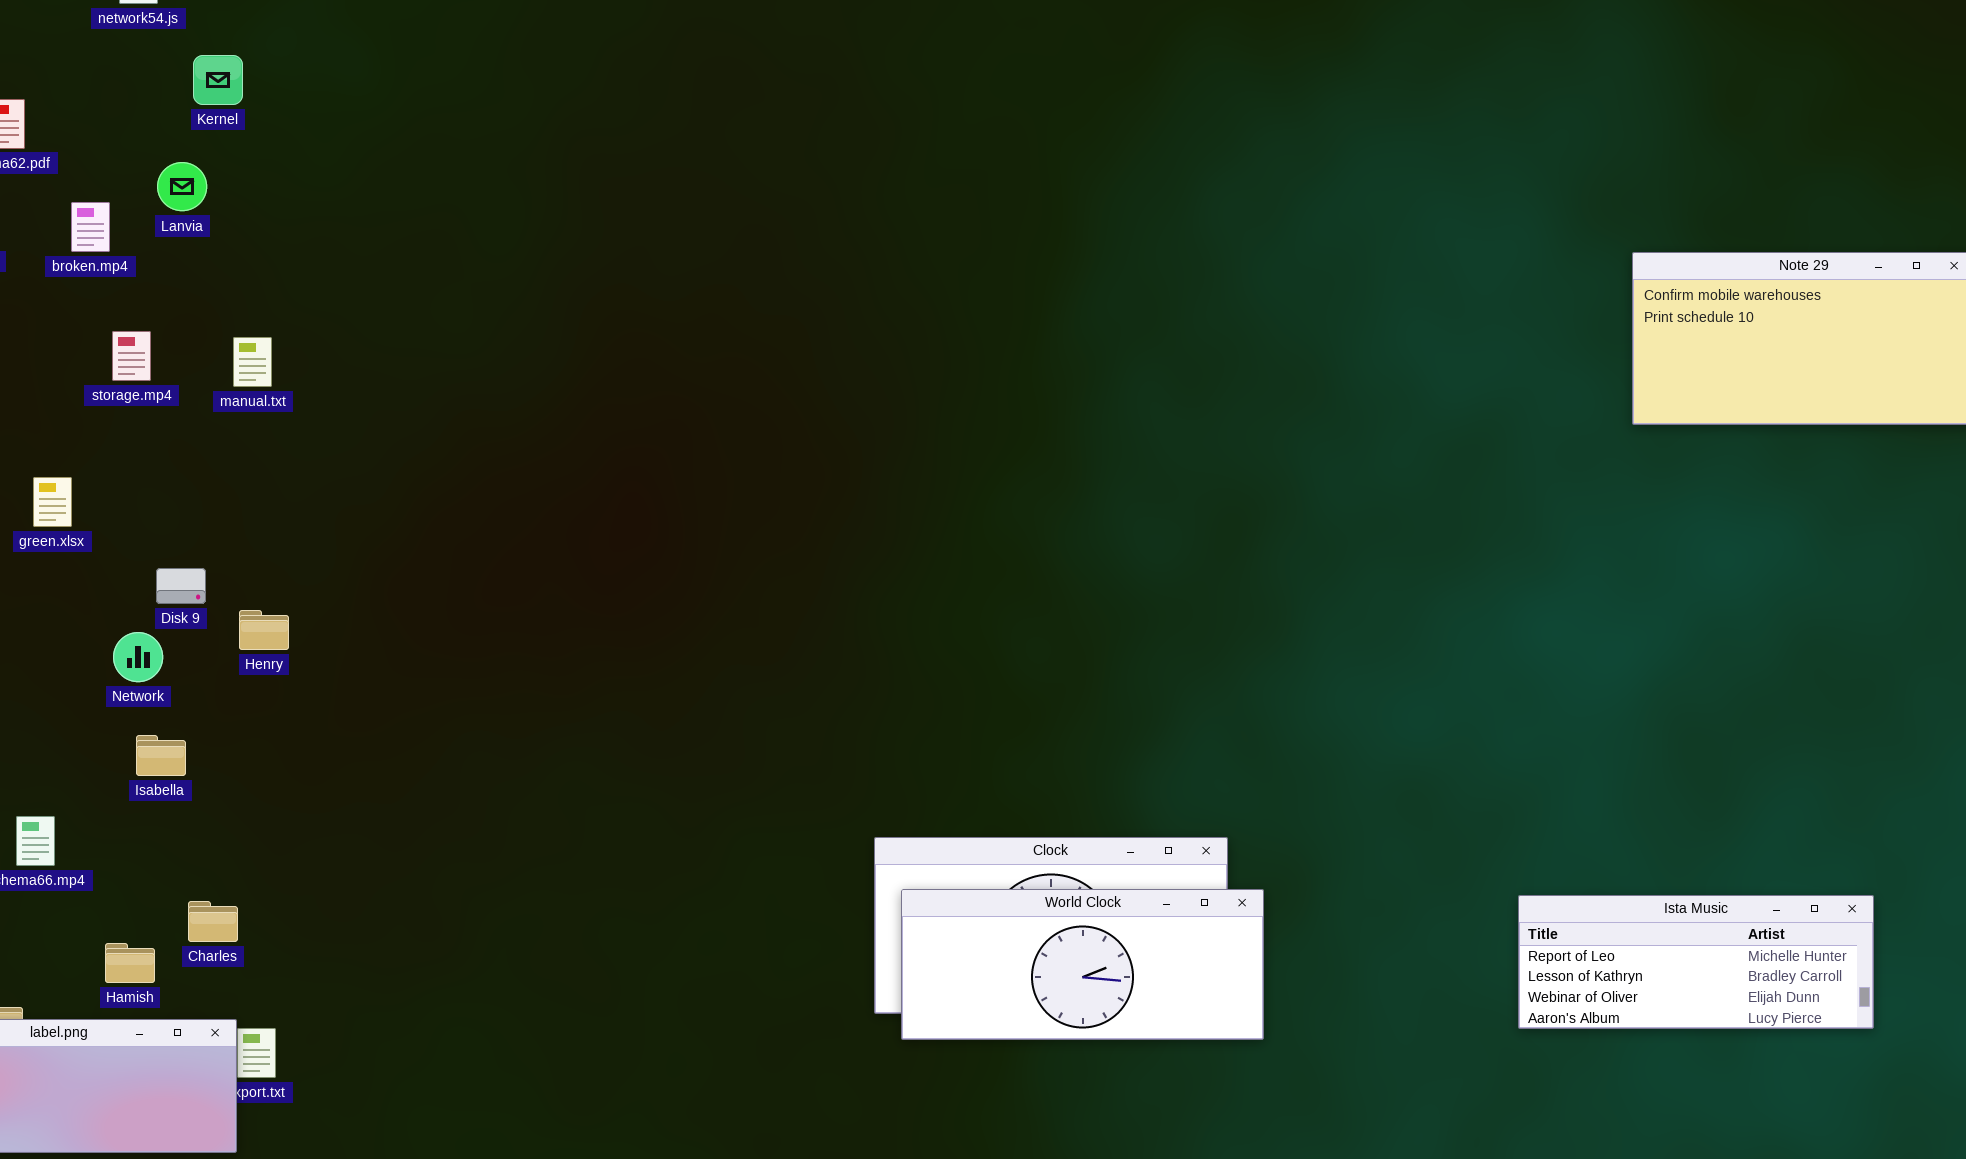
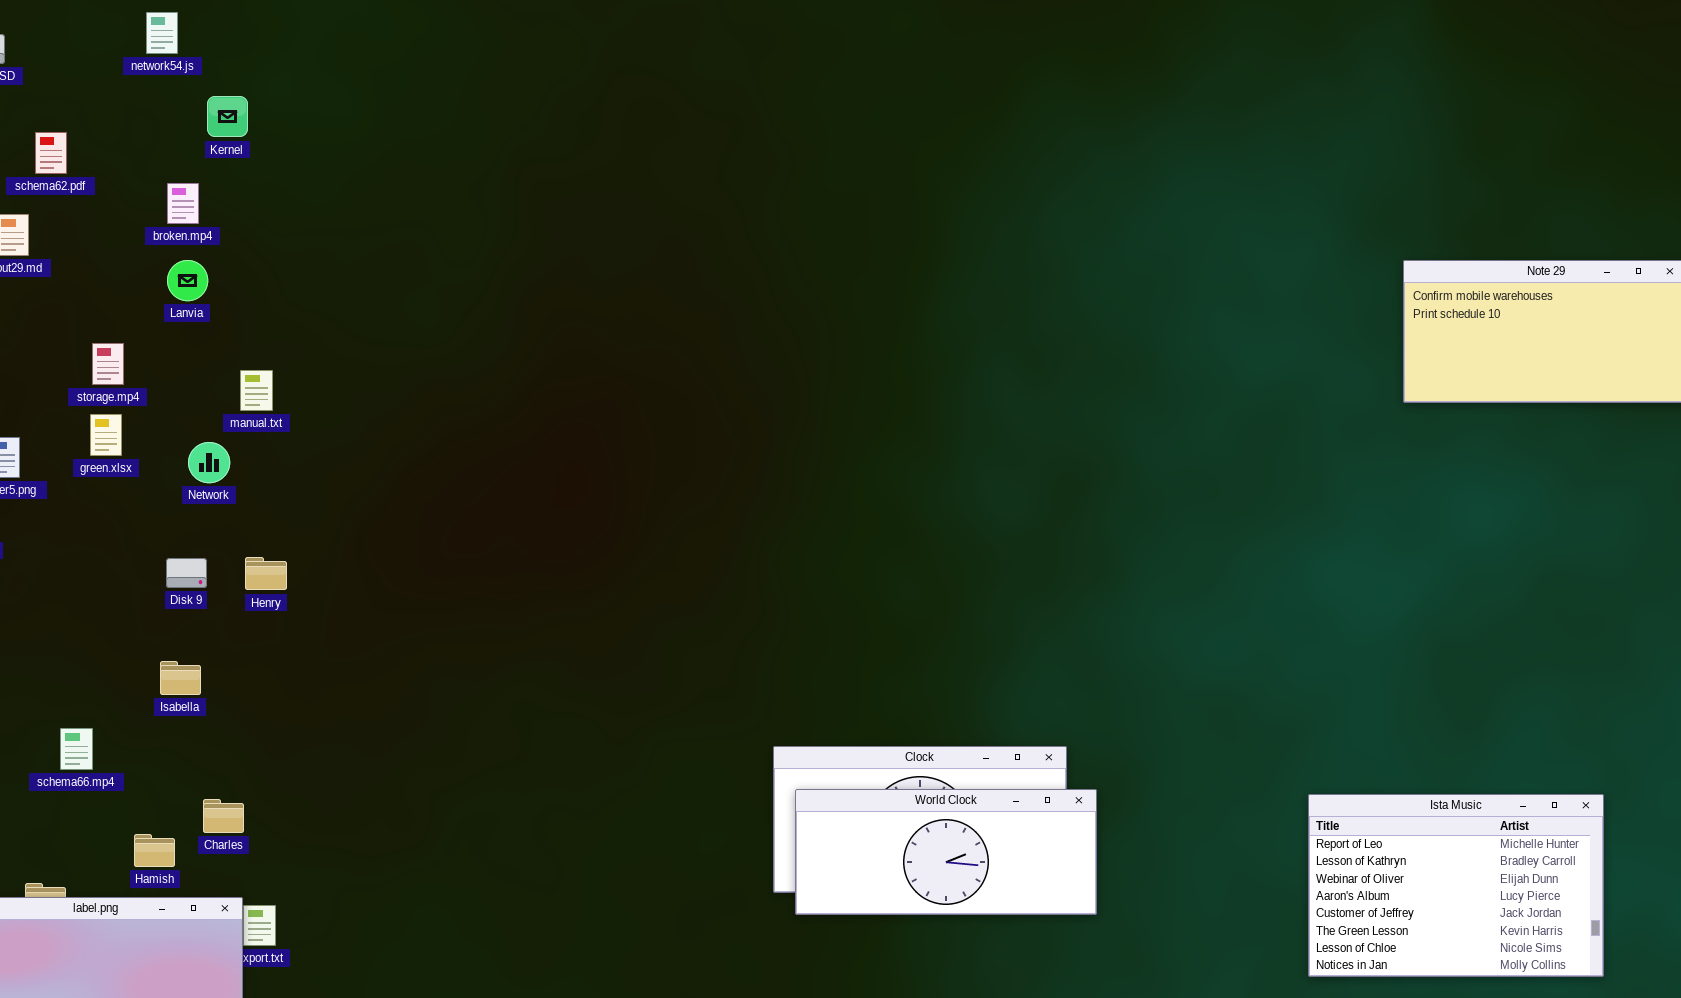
Lanvia: [157,162,207,211] -> [167,260,208,301], moved
broken.mp4: [71,202,110,252] -> [167,183,199,224], moved
storage.mp4: [112,331,151,381] -> [92,343,124,385], moved
manual.txt: [233,337,272,387] -> [240,370,273,411], moved
green.xlsx: [33,477,72,527] -> [90,414,122,456], moved
Disk 9: [156,568,206,604] -> [166,558,207,588], moved
Network: [113,632,163,682] -> [188,442,230,483], moved
Ista Music: [1518,895,1874,1029] -> [1308,794,1604,977], resized

